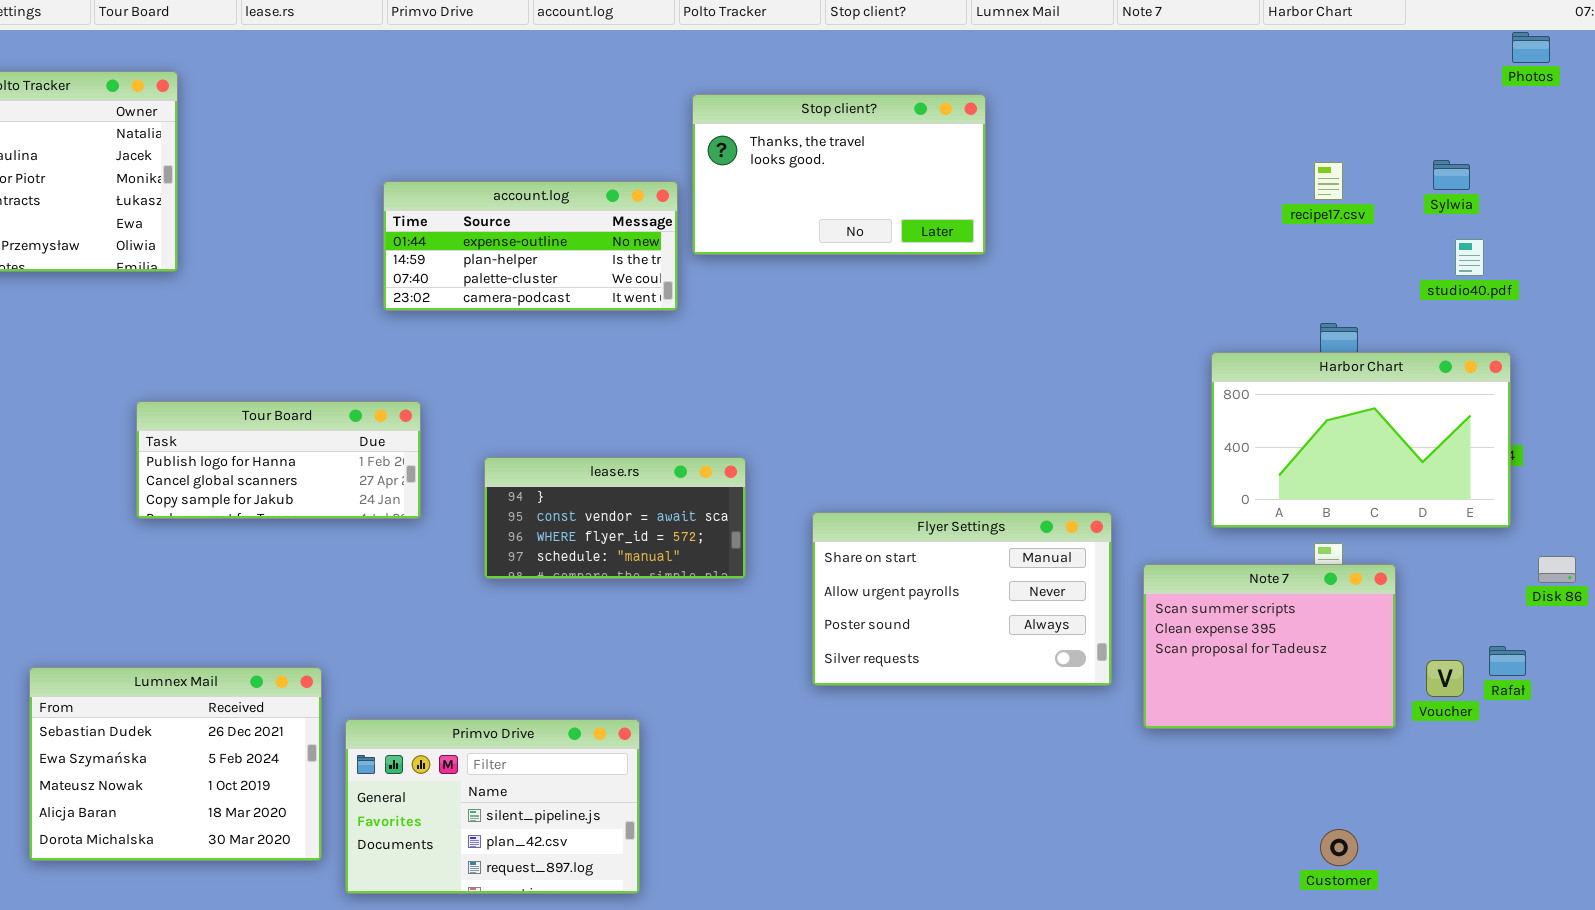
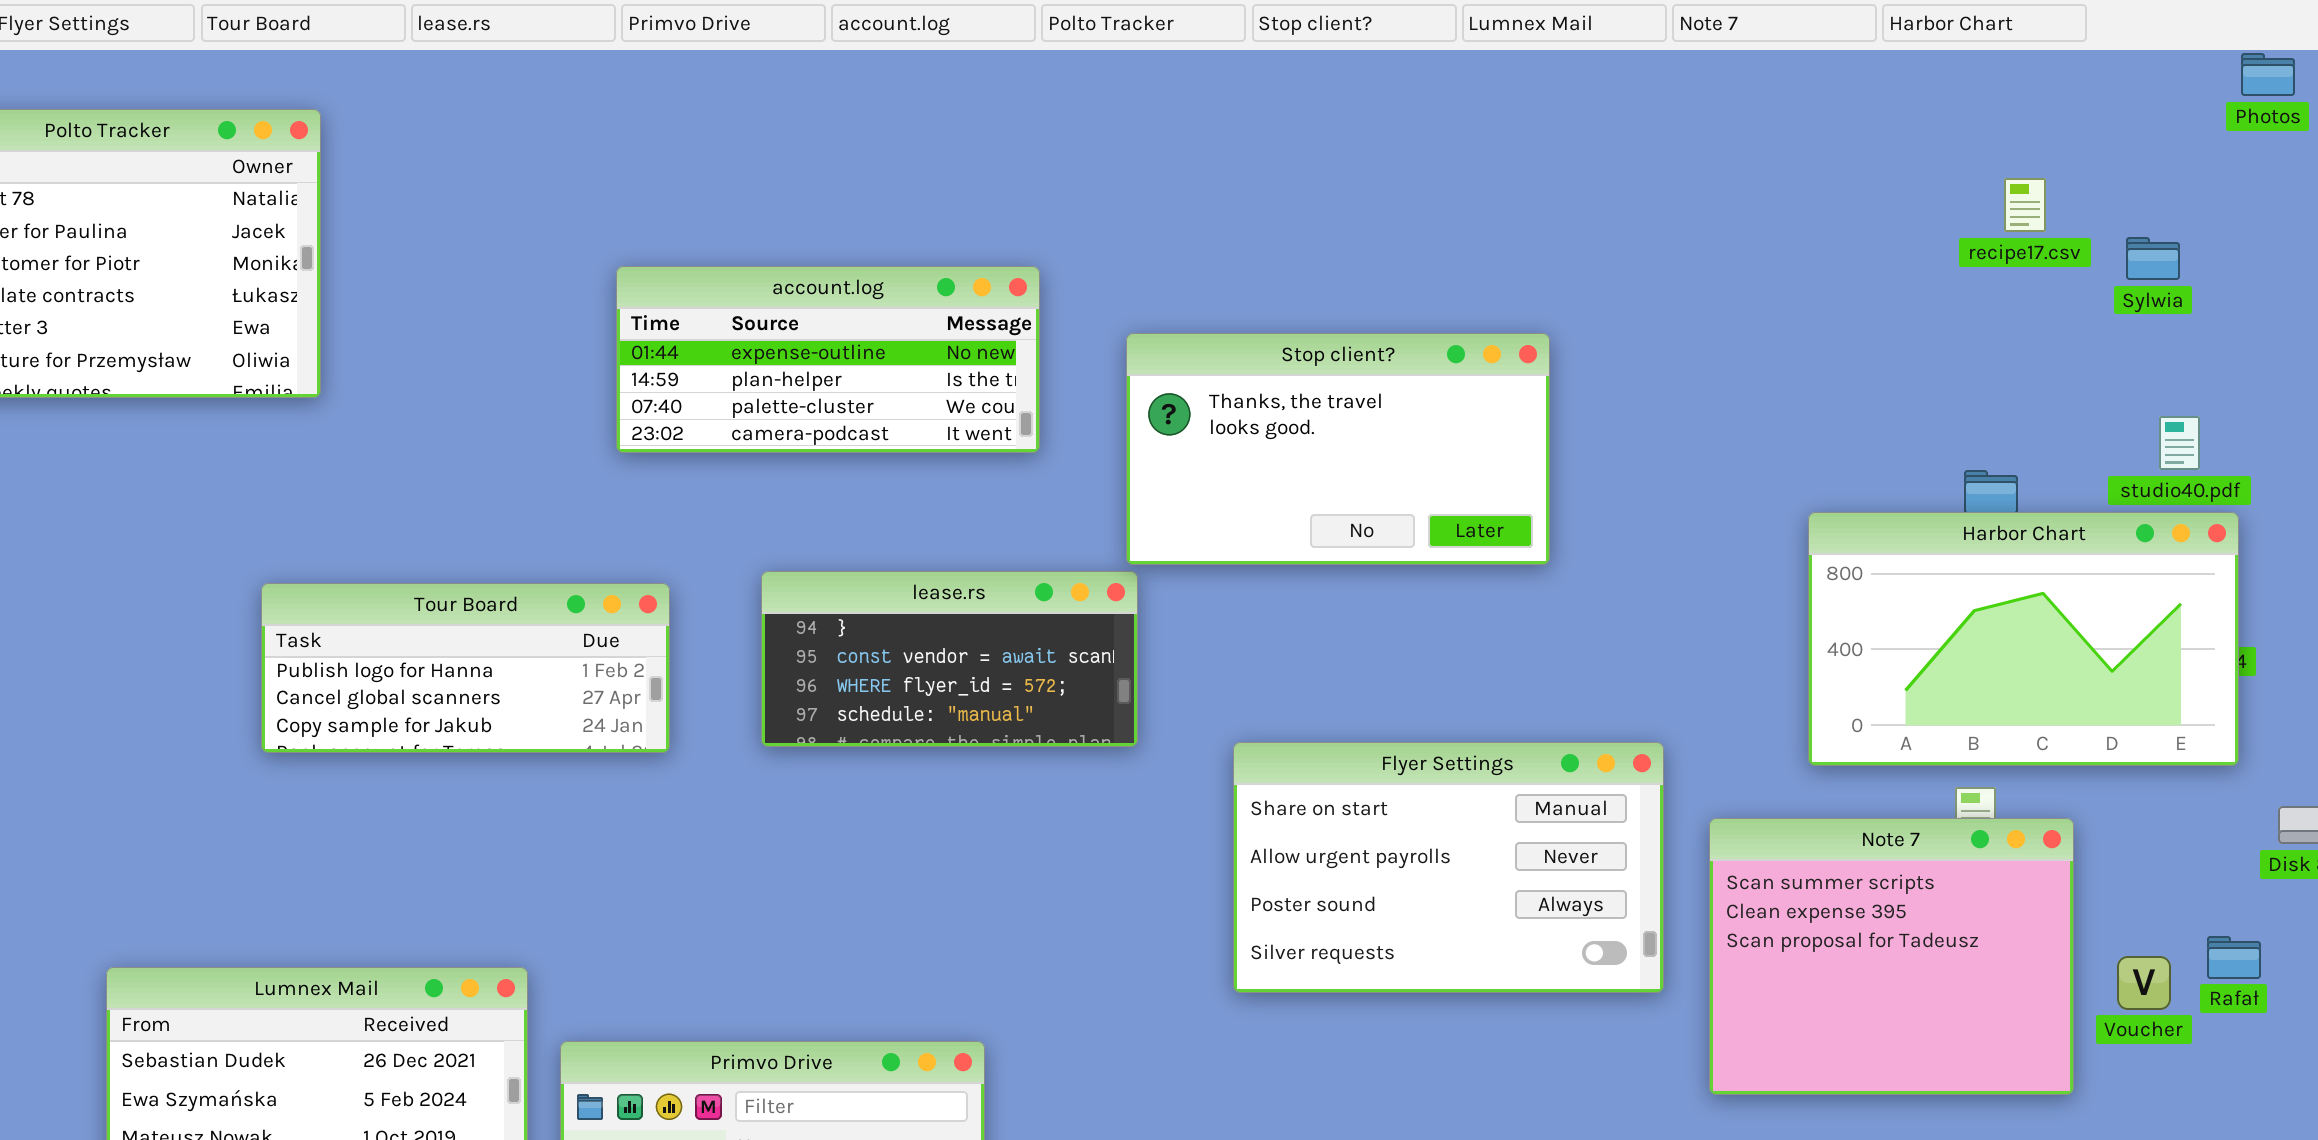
Stop client?: [692,94,986,255] -> [1126,333,1550,565], moved
recipe17.csv: [1314,162,1343,200] -> [2004,178,2046,232], moved
studio40.pdf: [1455,239,1484,276] -> [2159,416,2200,470], moved
lease.rs: [484,457,746,579] -> [761,571,1138,747], moved
Note 7: [1143,564,1396,729] -> [1709,818,2074,1095], resized

